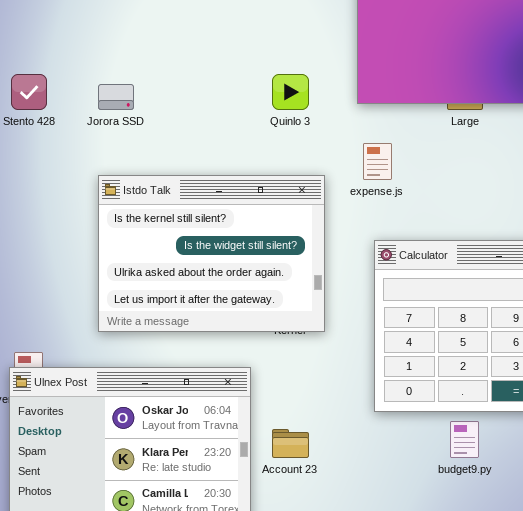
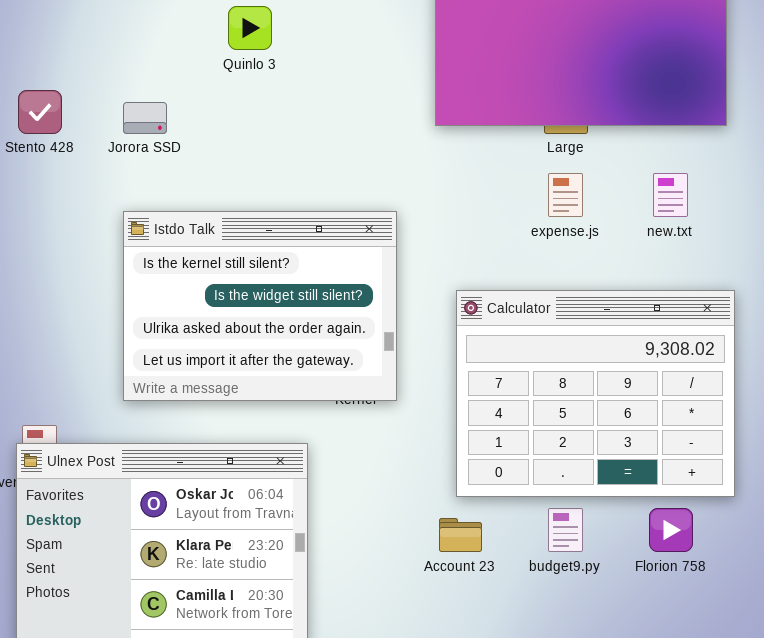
Quinlo 3: [272,74,309,110] -> [228,6,272,50], moved
expense.js: [363,143,392,180] -> [548,173,583,217], moved
Account 23: [272,429,309,458] -> [439,518,482,552], moved

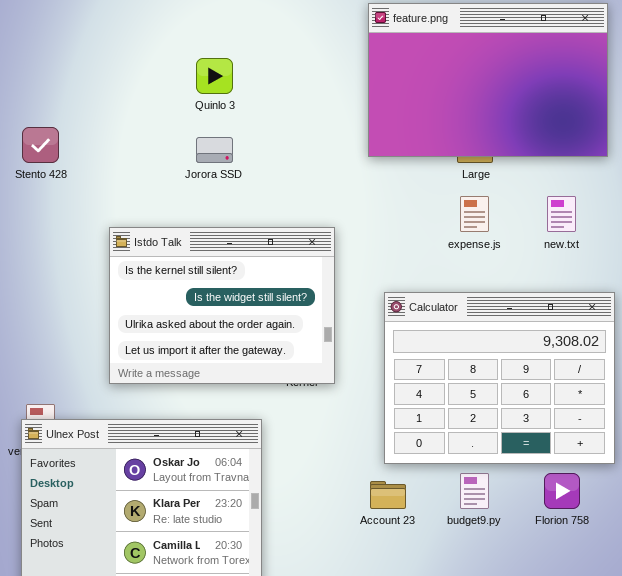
Jorora SSD: [123,102,167,134] -> [196,137,233,163], moved

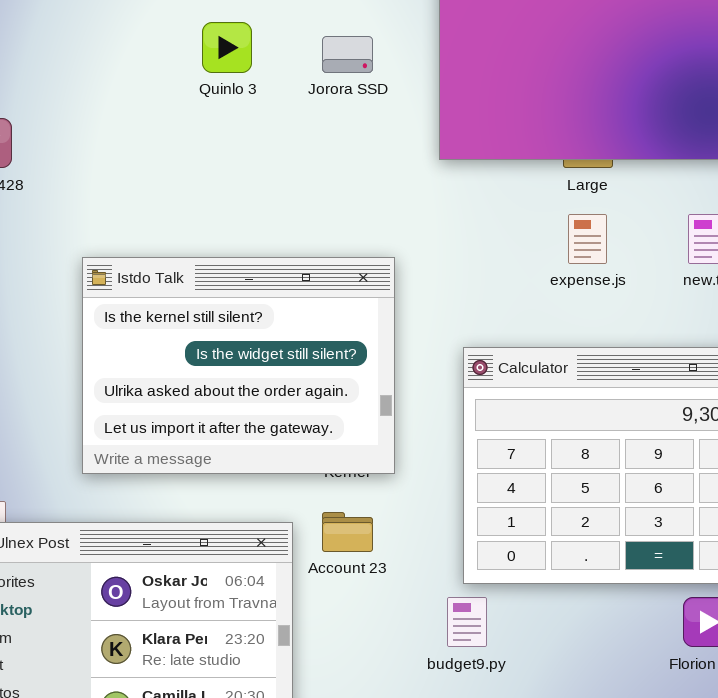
Jorora SSD: [196,137,233,163] -> [322,36,373,73], moved
budget9.py: [460,473,489,509] -> [447,597,487,647], moved
Account 23: [370,481,406,509] -> [322,512,373,552], moved

